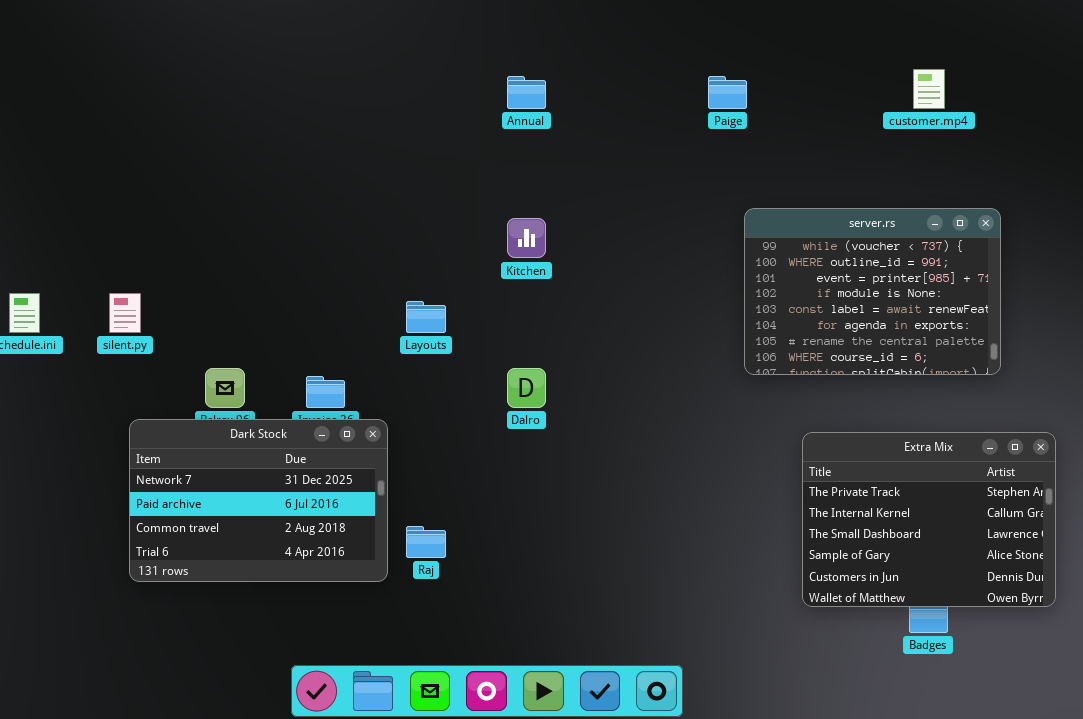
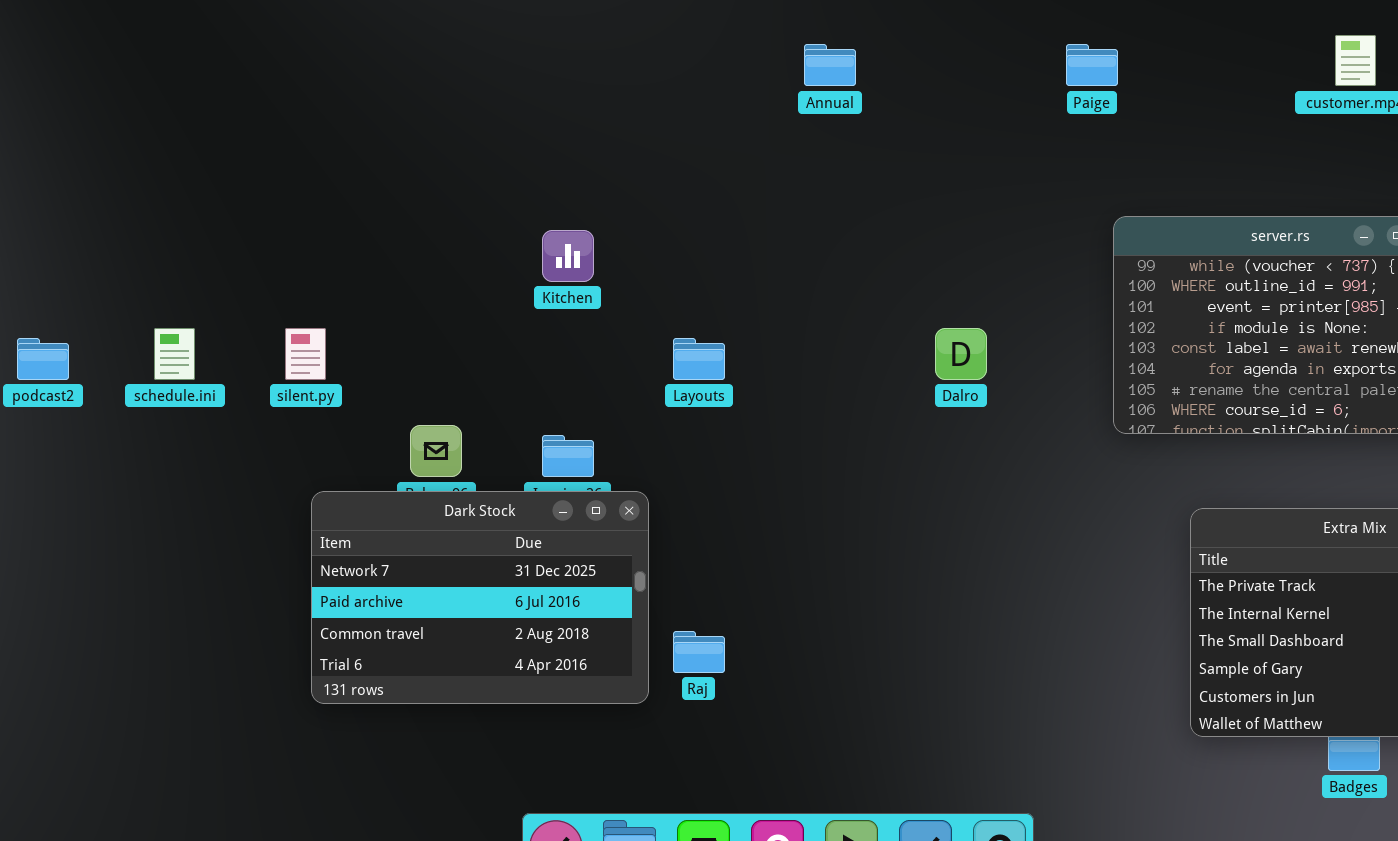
Kitchen: [507,218,546,258] -> [542,230,594,282], moved
Dalro: [507,368,546,408] -> [935,328,987,380], moved

